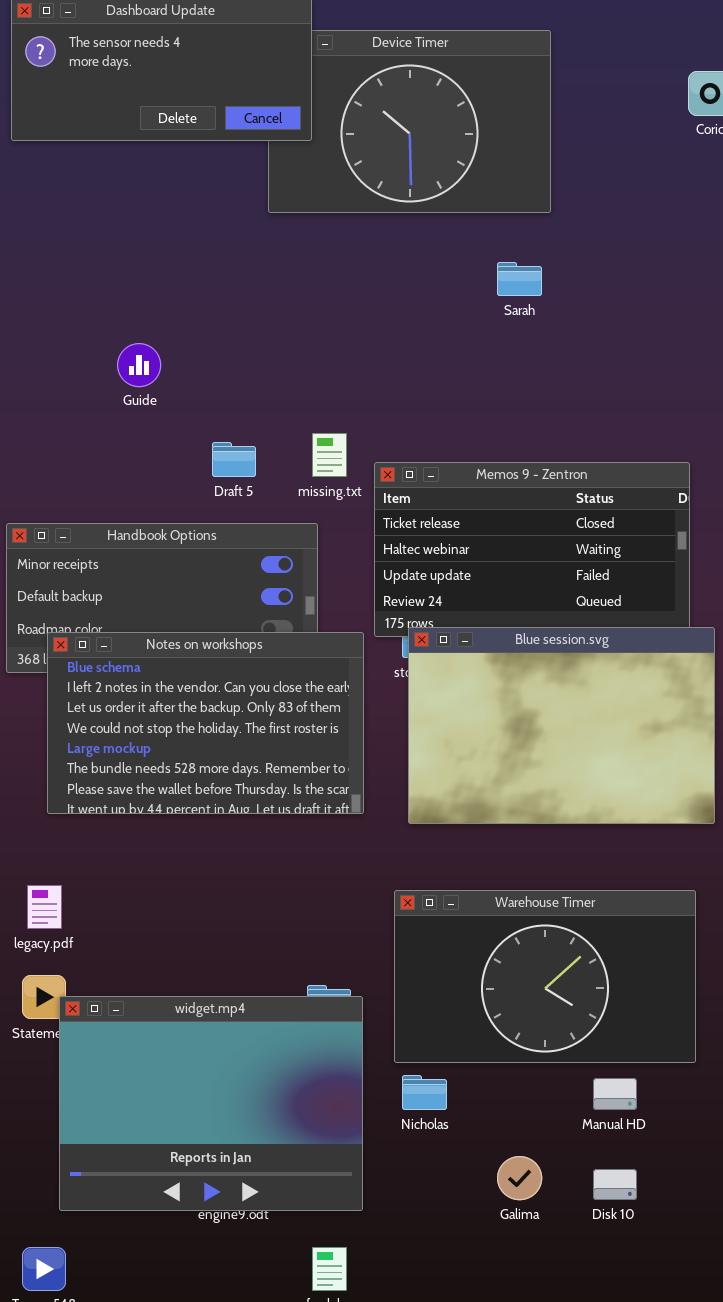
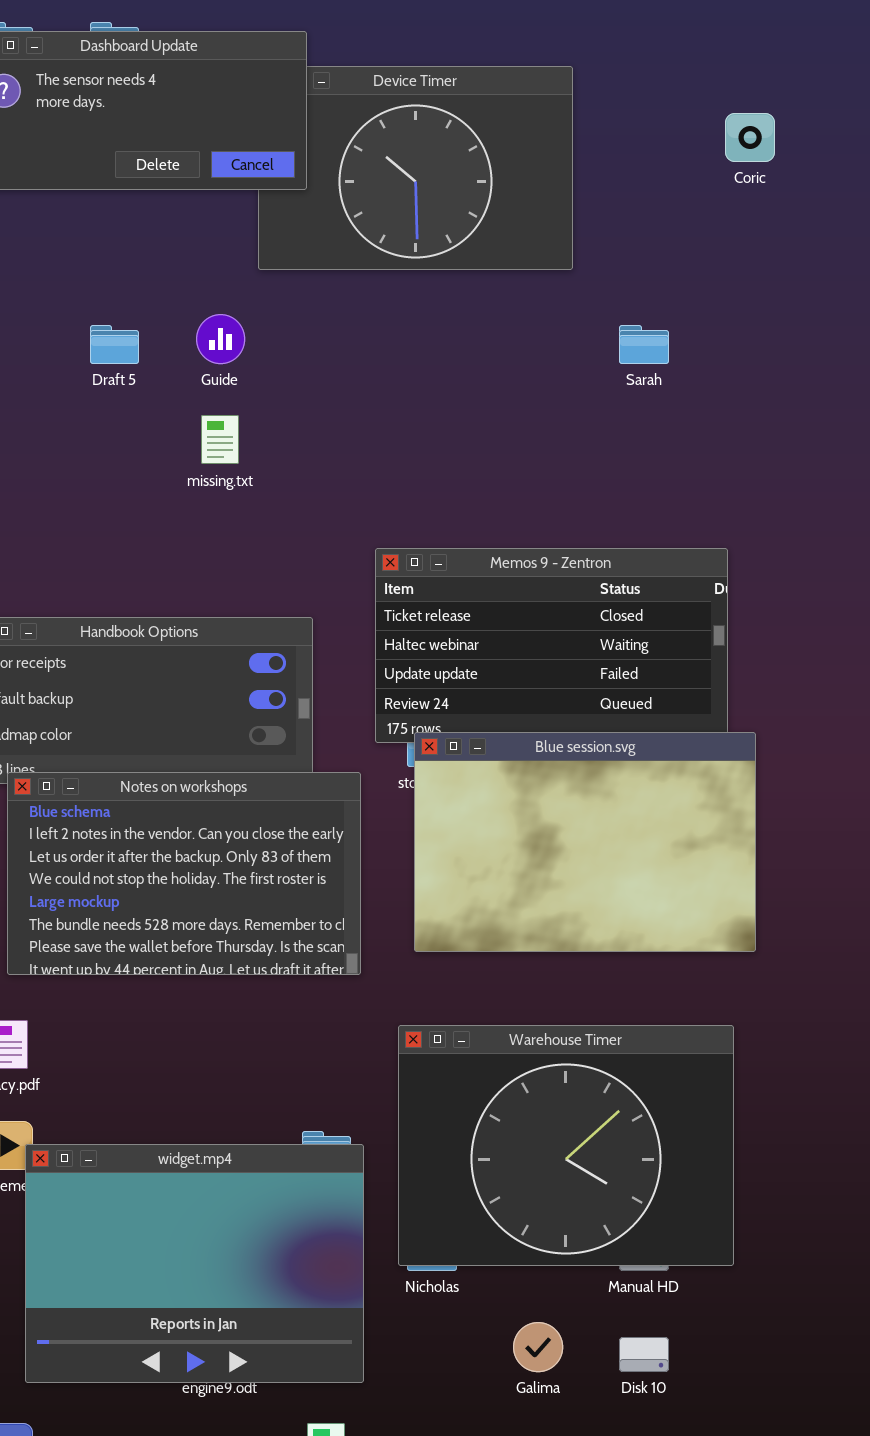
Sarah: [497,262,542,296] -> [619,325,669,364], moved
Guide: [117,343,161,387] -> [196,314,245,364], moved
missing.txt: [312,433,347,477] -> [201,415,239,464], moved
Draft 5: [212,442,256,477] -> [90,325,139,364], moved
Notes on workshops: [47,632,364,814] -> [7,772,361,975], moved
Warehouse Timer: [394,890,696,1063] -> [398,1025,734,1266], resized

